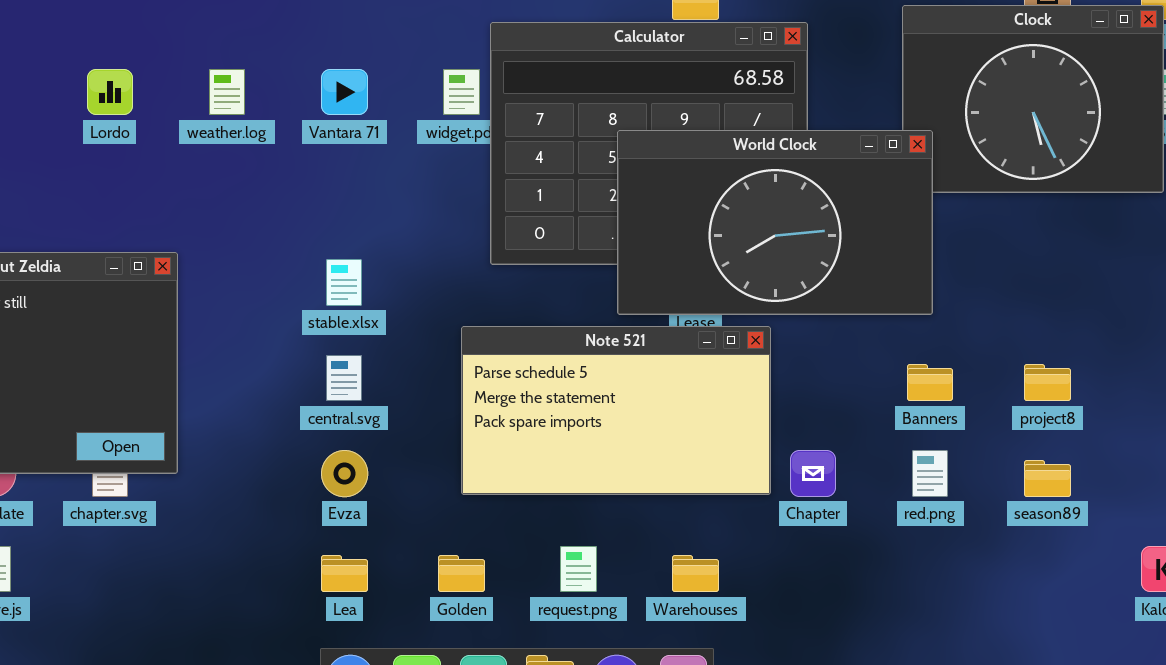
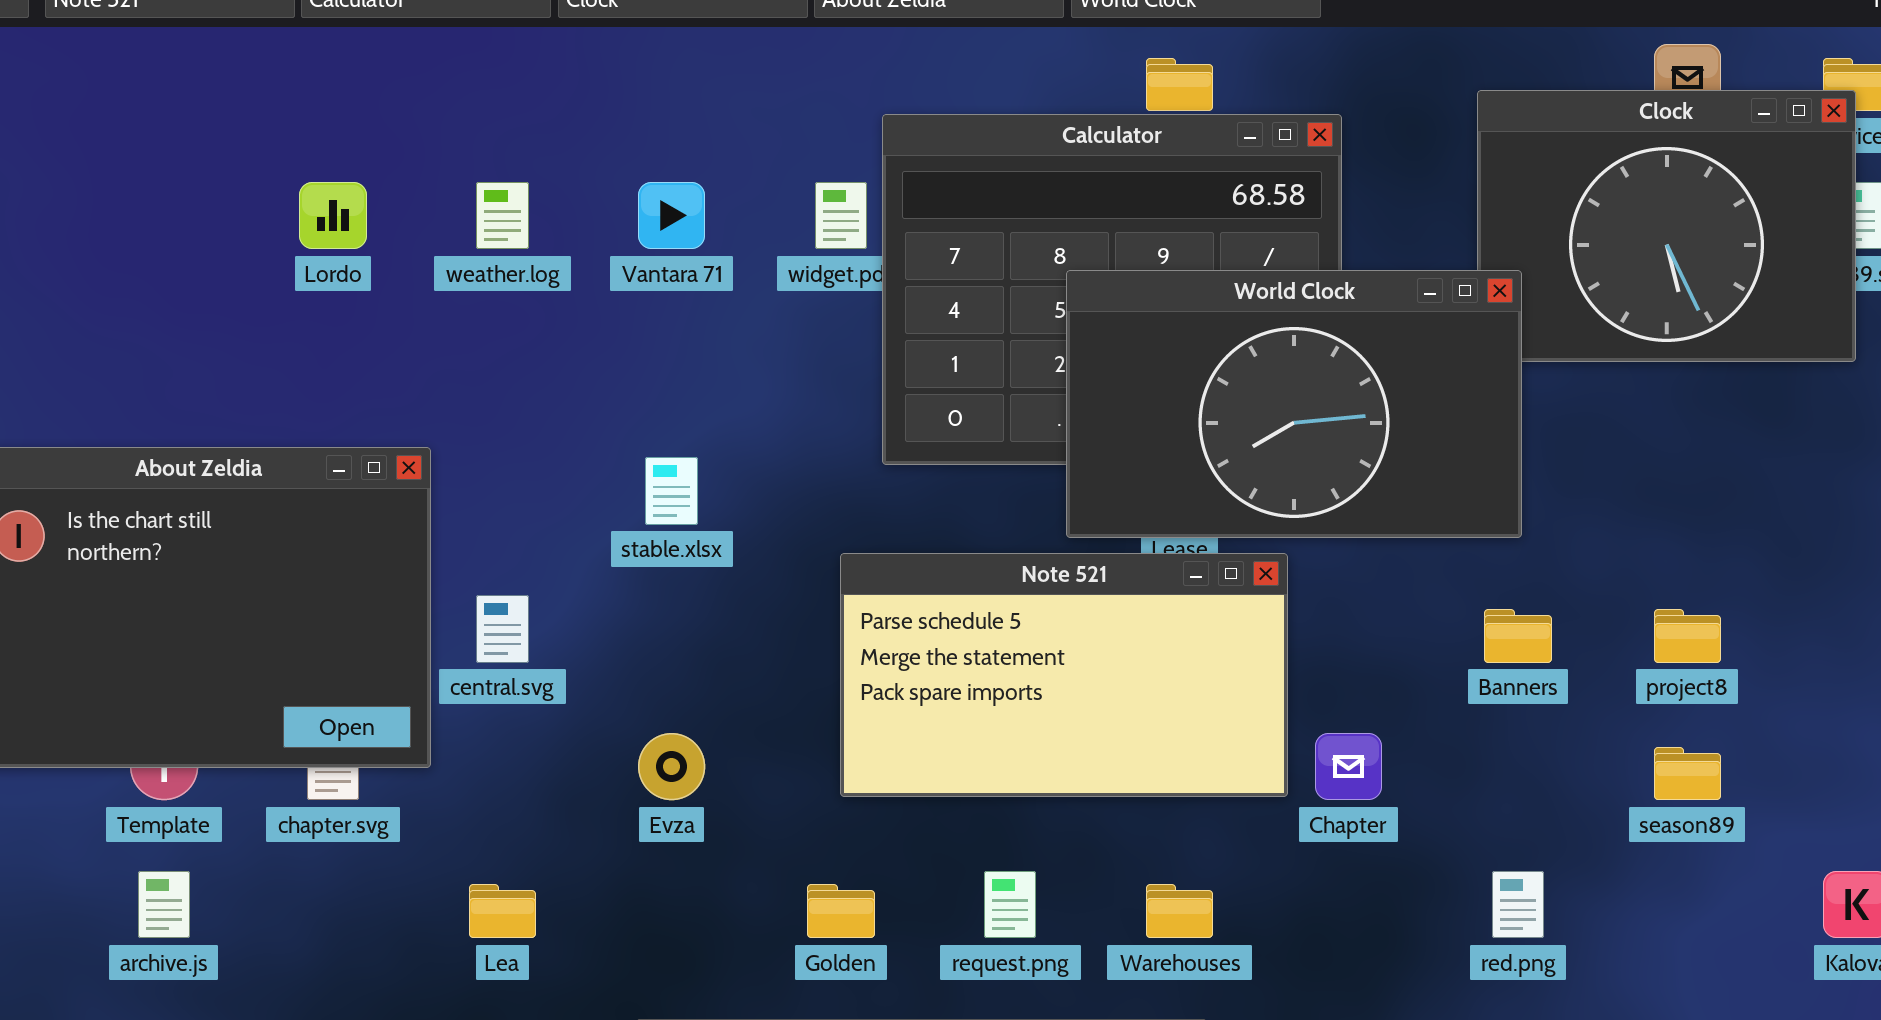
central.svg: [326,355,362,401] -> [476,595,529,663], moved
red.png: [912,450,948,497] -> [1492,871,1544,938], moved
Lea: [321,555,368,592] -> [469,884,536,938], moved

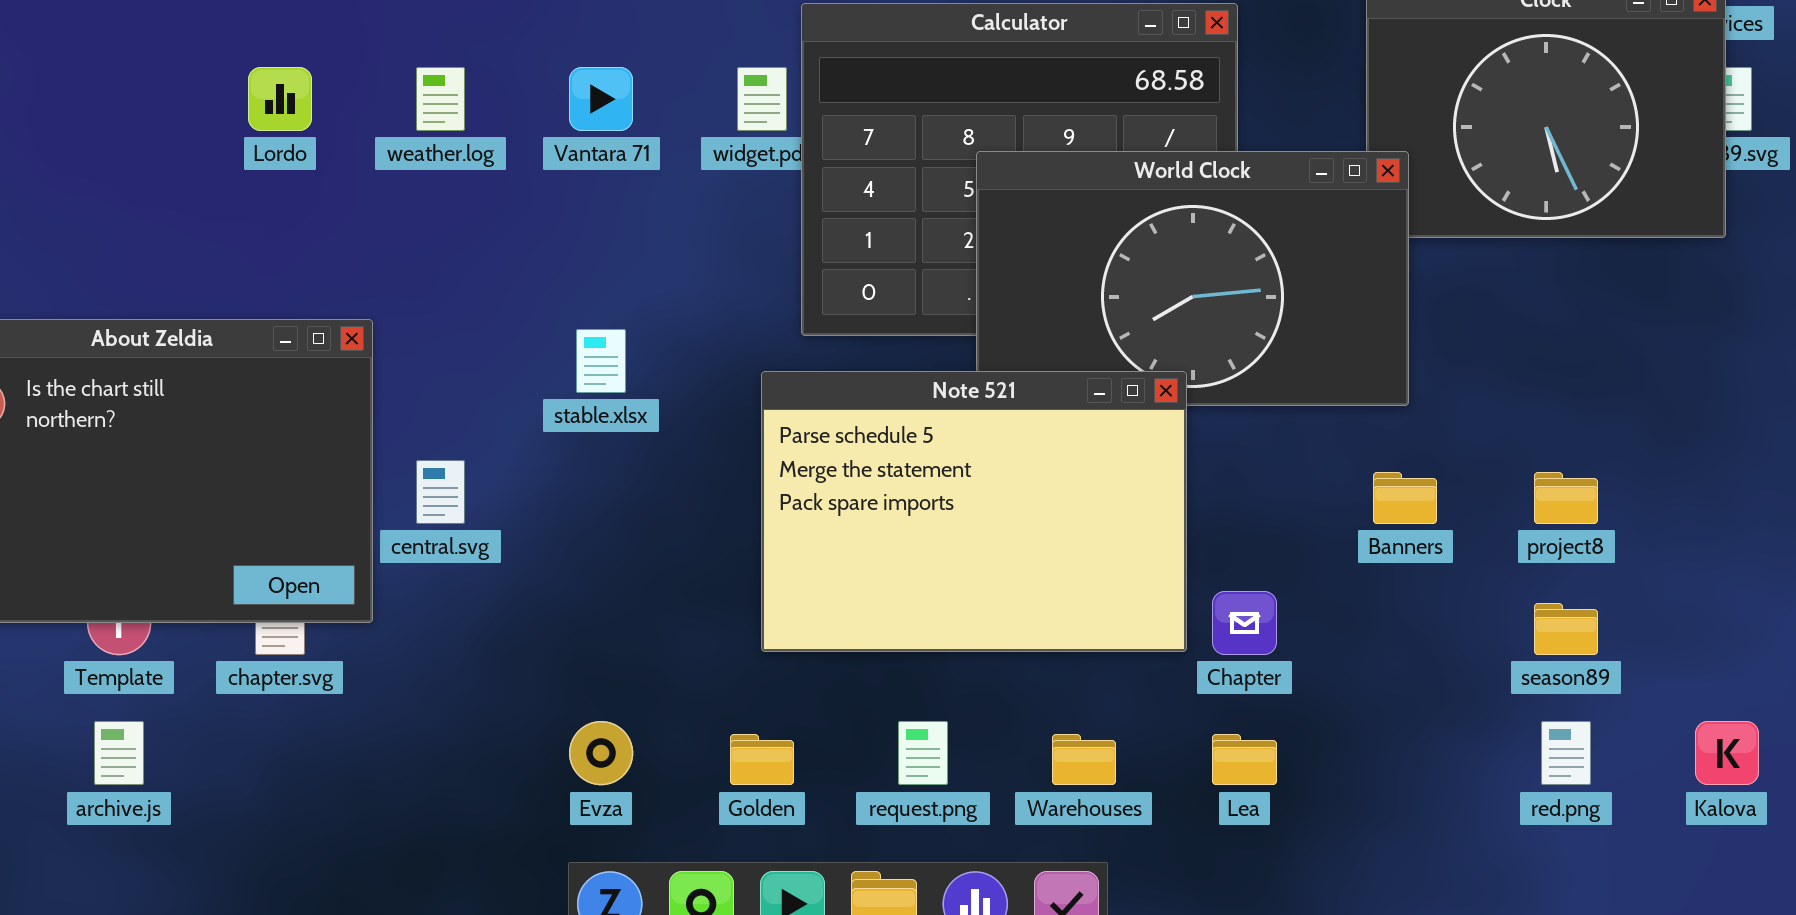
Note 521: [840,553,1288,797] -> [761,371,1187,652], resized
Evza: [638,733,705,800] -> [569,721,633,785], moved
red.png: [1492,871,1544,938] -> [1541,721,1591,785], moved
Lea: [469,884,536,938] -> [1212,734,1277,785], moved

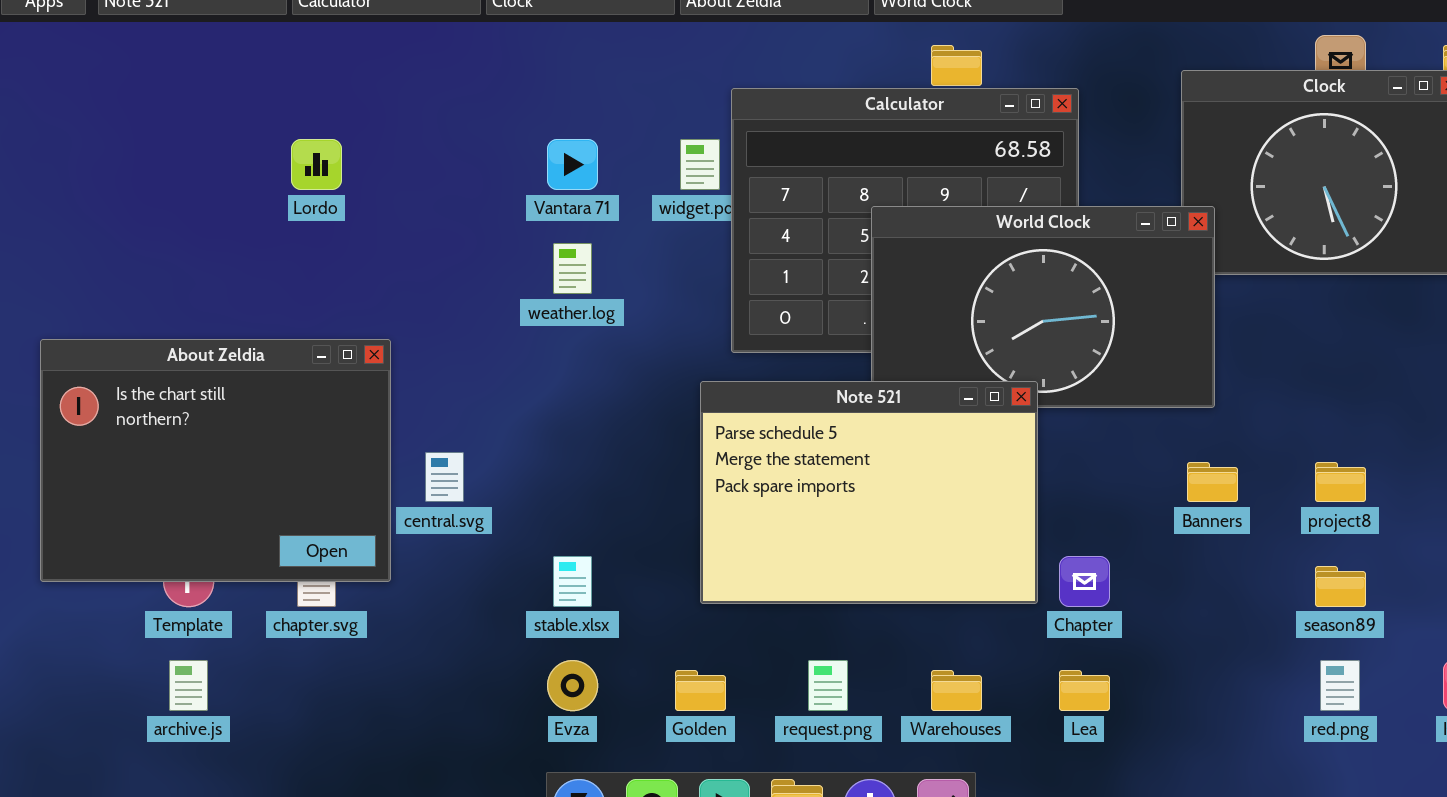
weather.log: [416,67,465,131] -> [553,243,592,294], moved
stable.xlsx: [576,329,626,393] -> [553,556,592,607], moved

